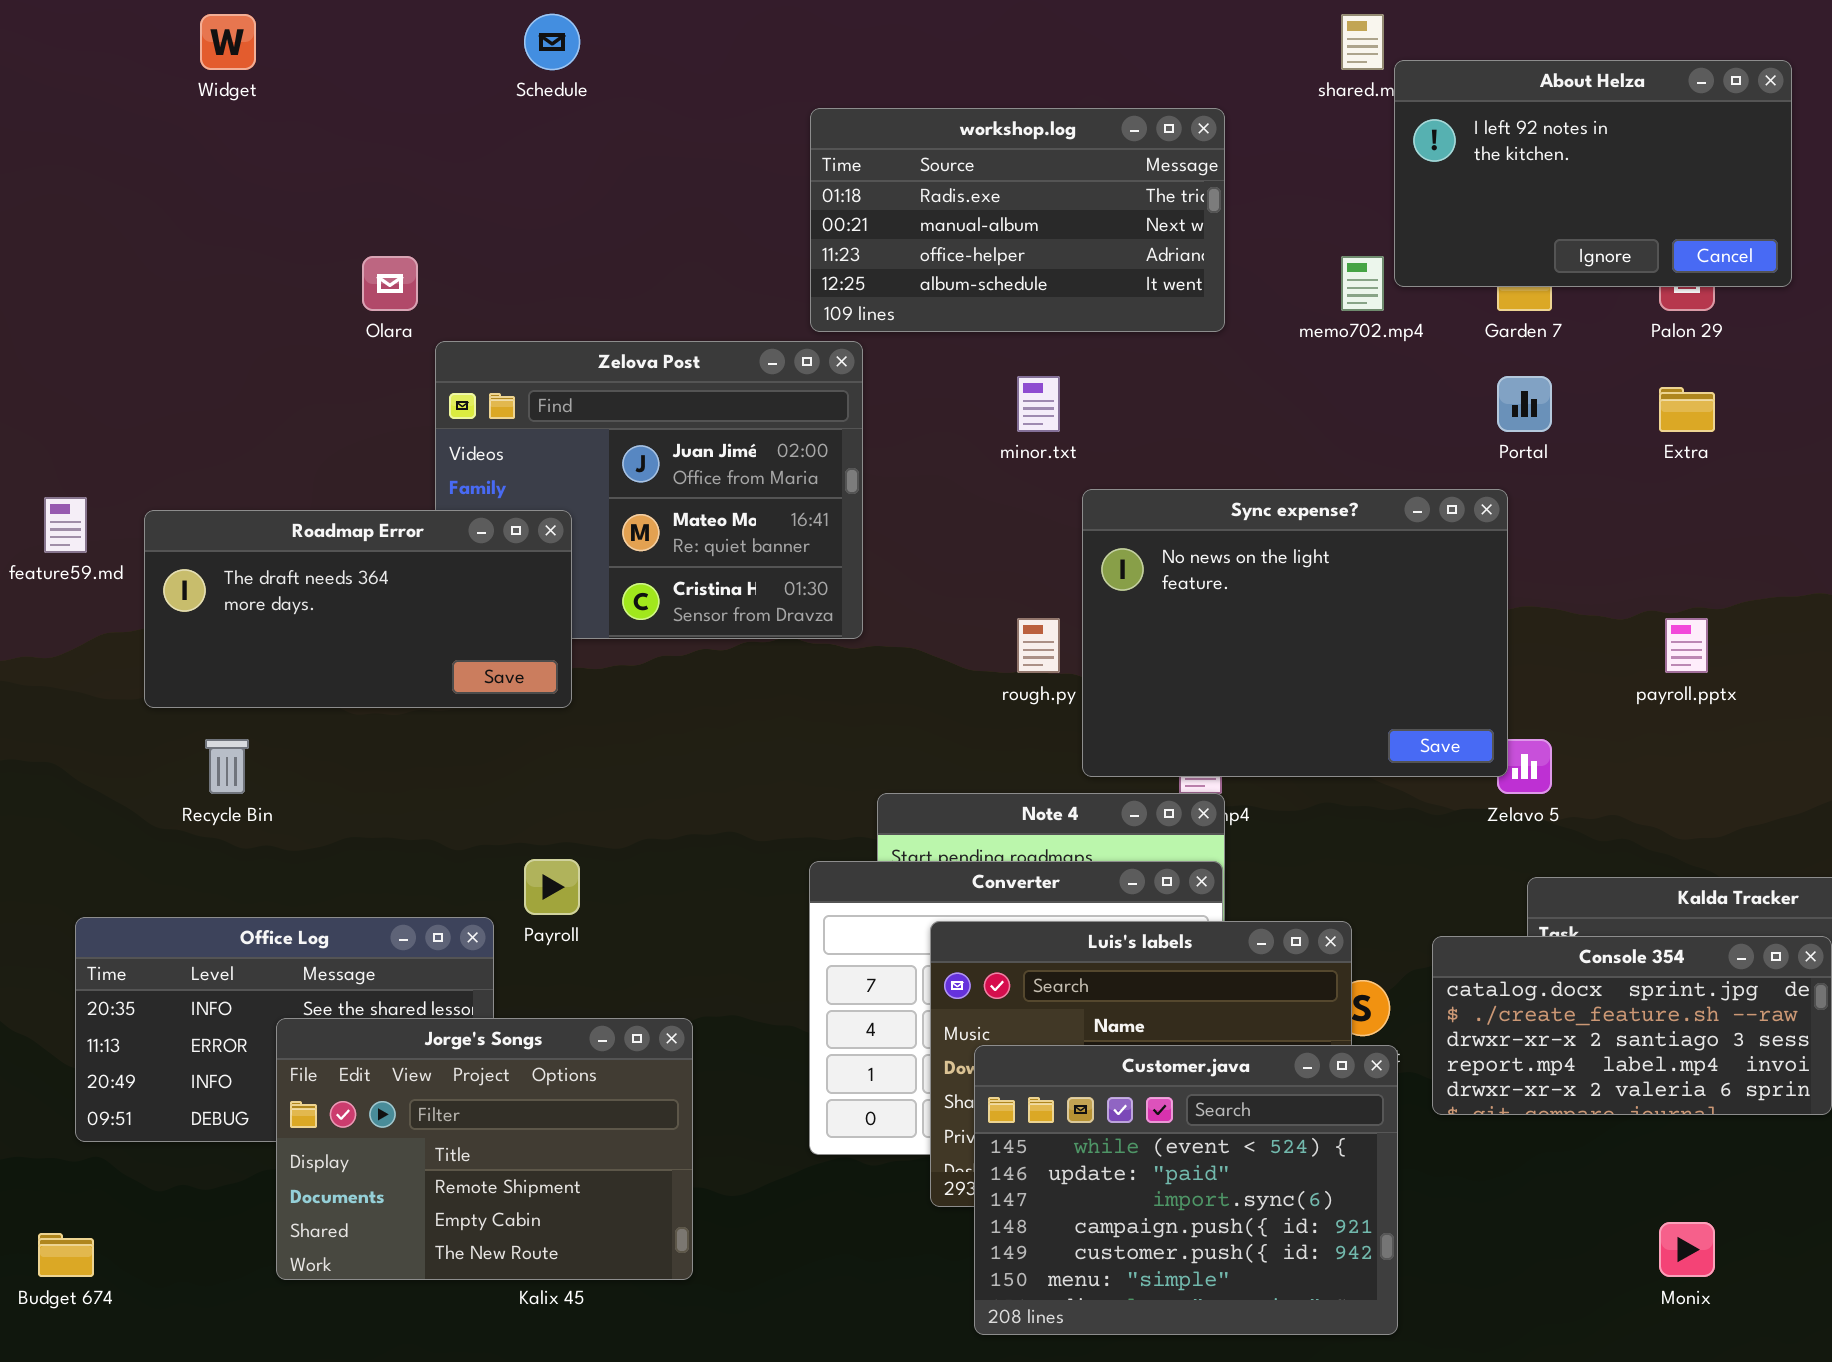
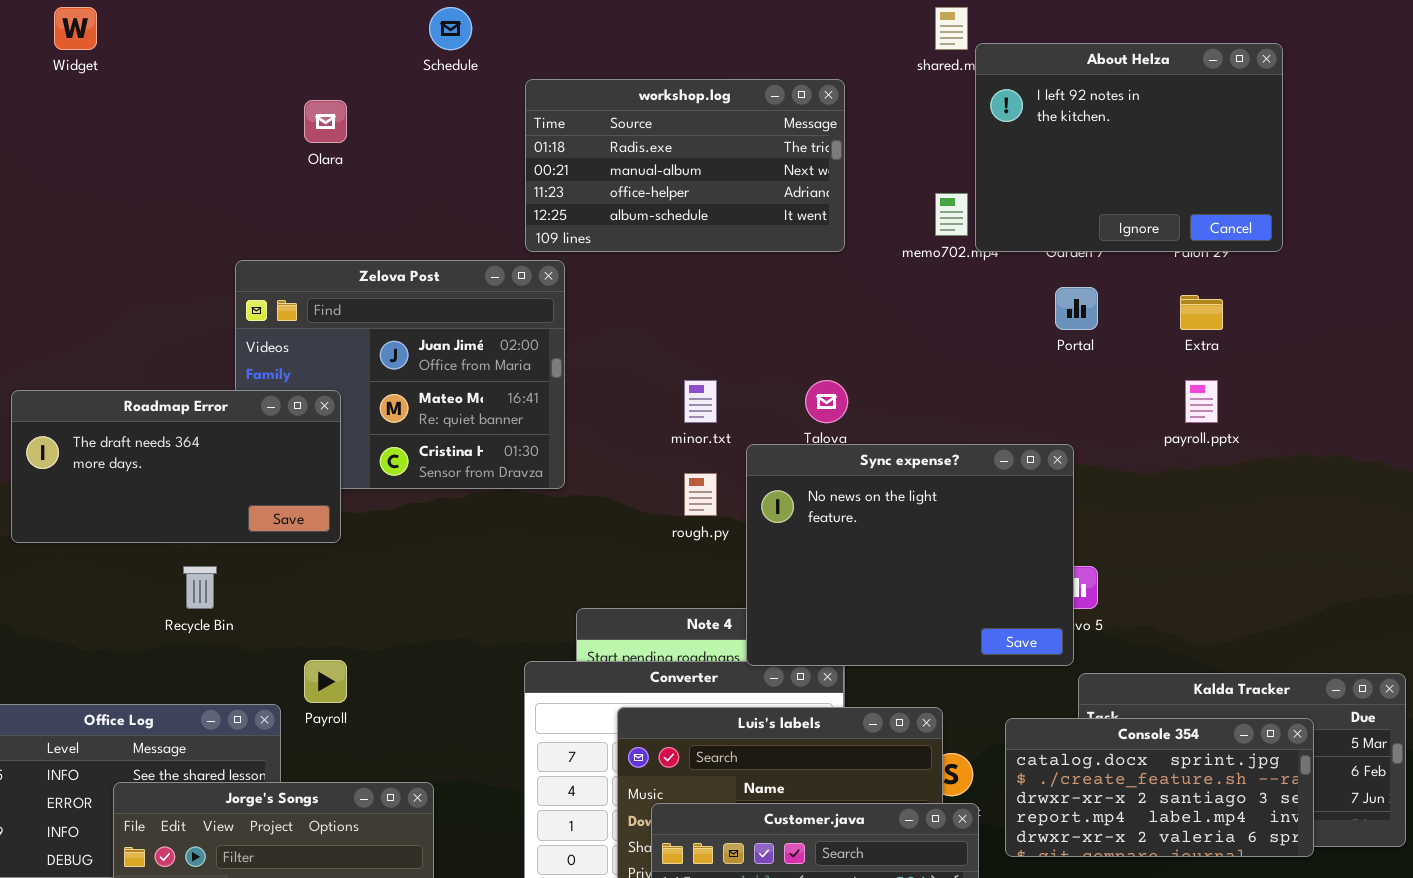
Schedule: [524,14,580,70] -> [429,7,472,50], moved
About Helza: [1394,60,1792,287] -> [975,43,1283,252], resized
Olara: [362,256,418,311] -> [304,100,347,143], moved
minor.txt: [1017,376,1060,432] -> [684,380,717,423], moved
Sync expense?: [1082,489,1508,777] -> [746,444,1074,666], moved
payroll.pptx: [1665,618,1708,673] -> [1185,380,1218,423], moved
Recycle Bin: [205,739,249,794] -> [183,566,217,609], moved

